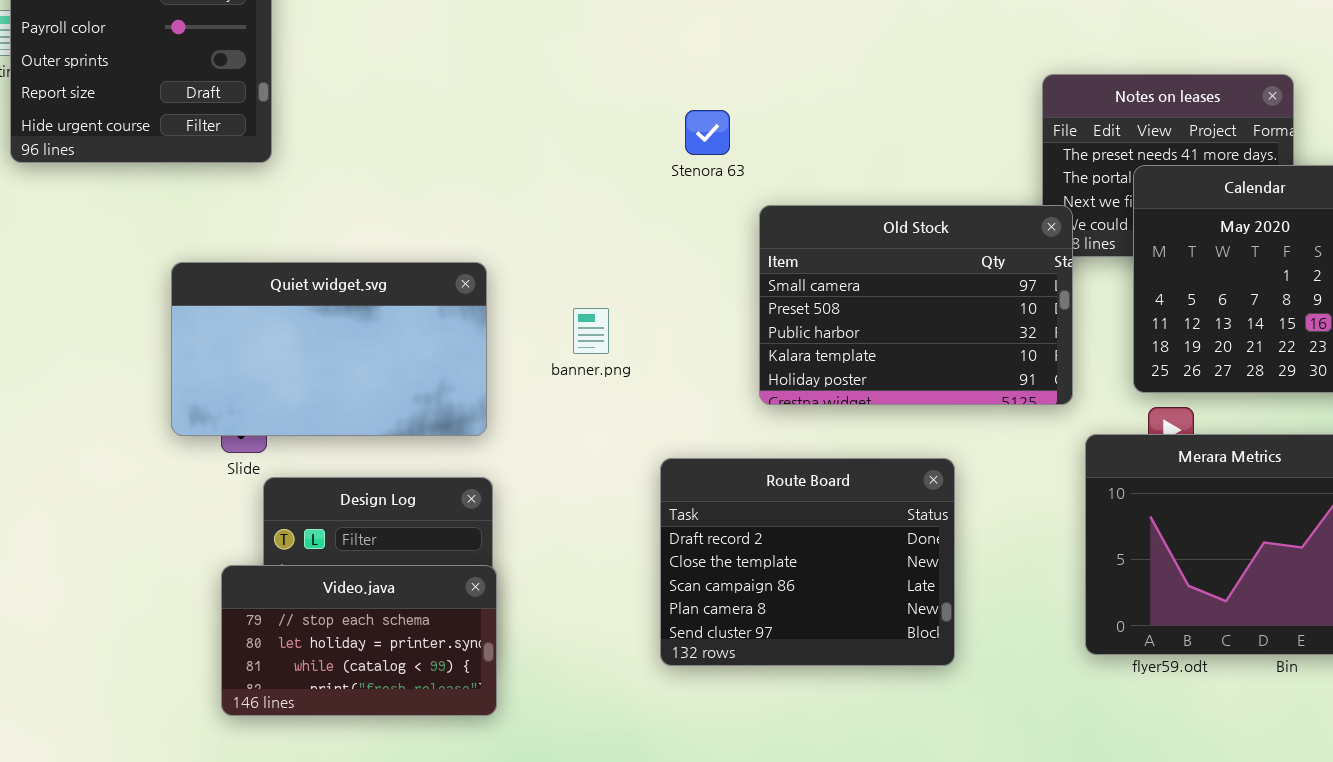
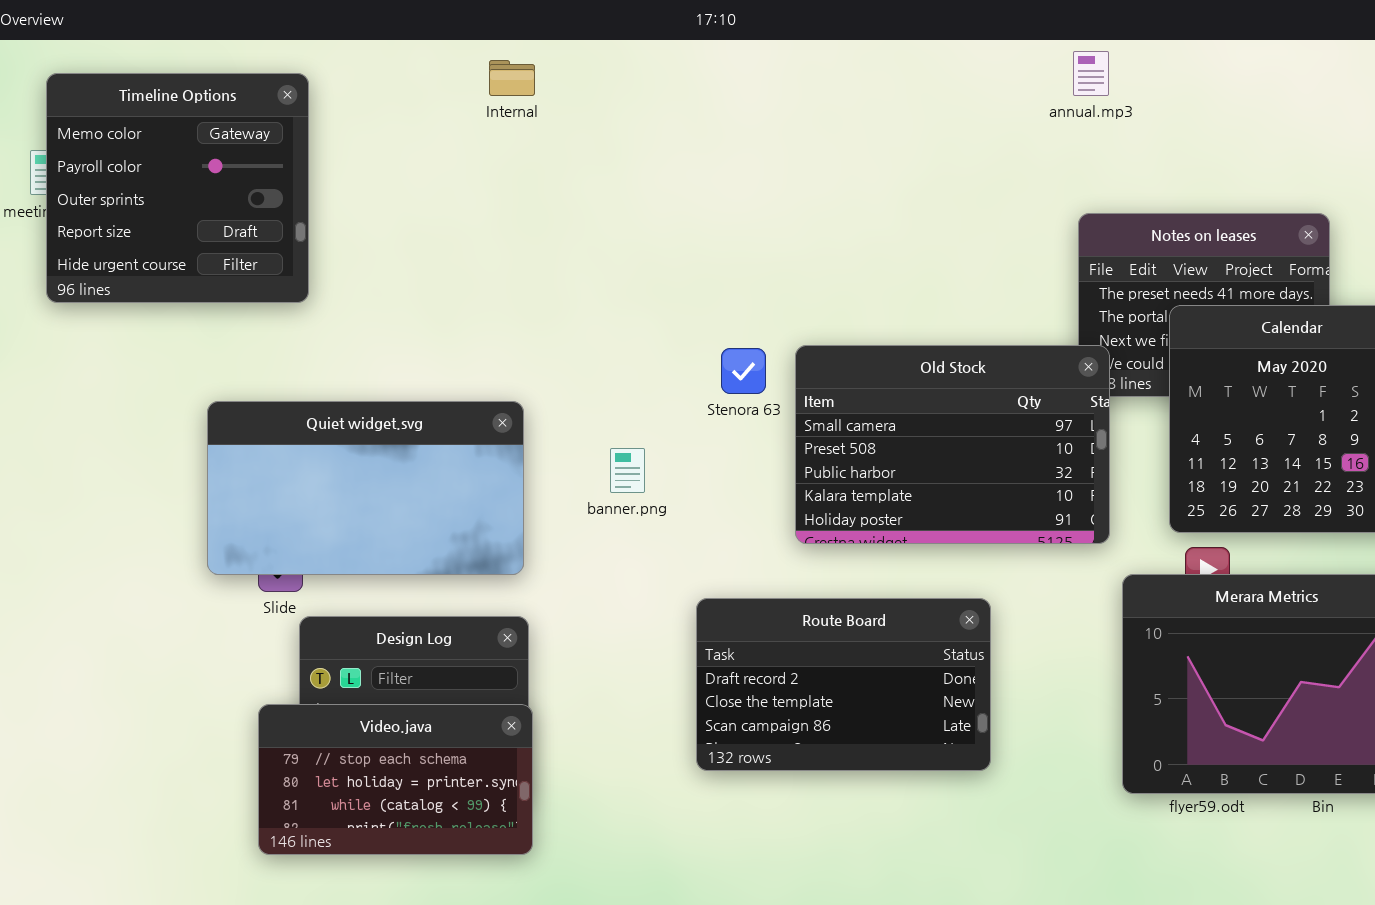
Stenora 63: [685,110,730,155] -> [721,348,766,394], moved
Route Board: [660,458,955,666] -> [696,598,991,771], resized

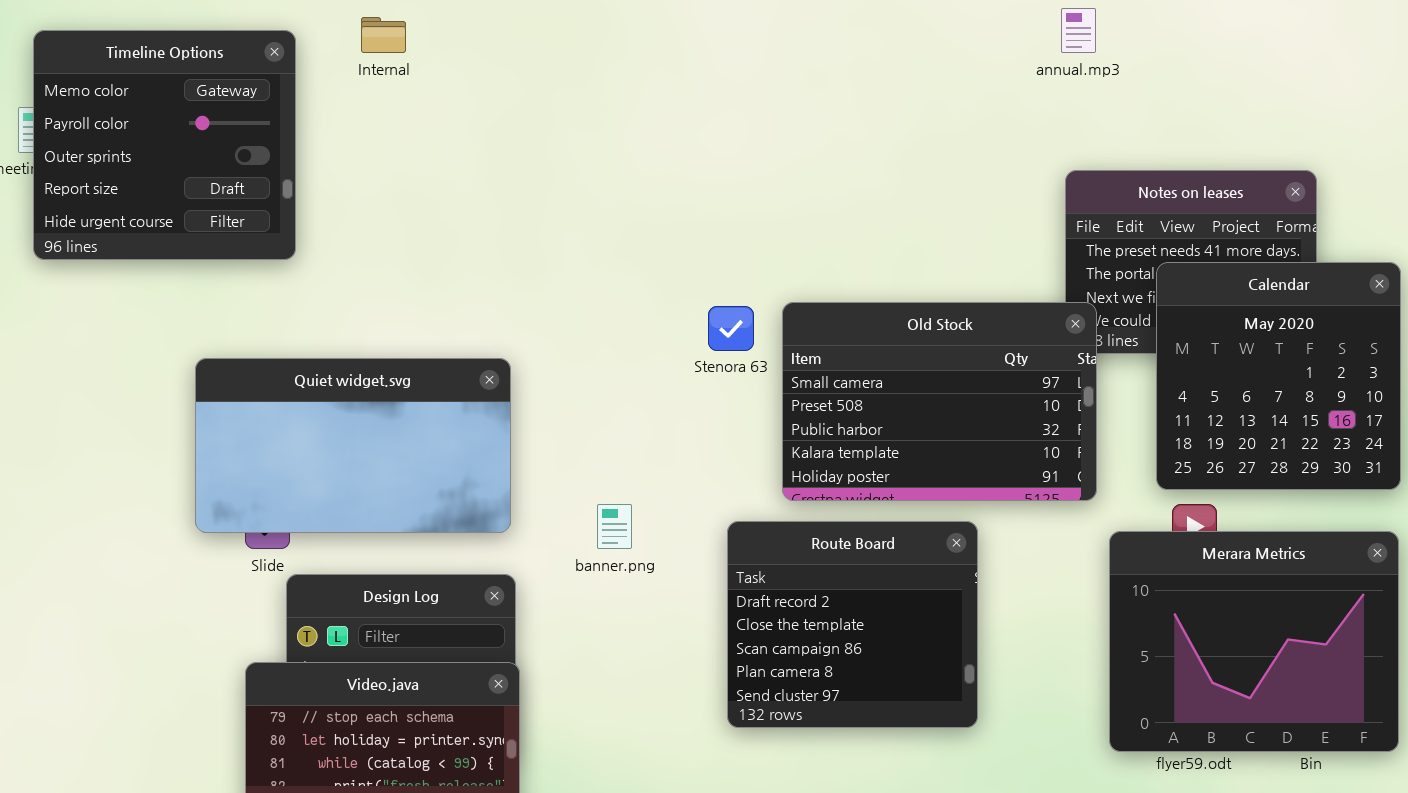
Internal: [489,60,535,96] -> [361,17,406,53], moved
banner.png: [610,448,645,493] -> [597,504,632,549], moved
Route Board: [696,598,991,771] -> [727,521,978,728], resized

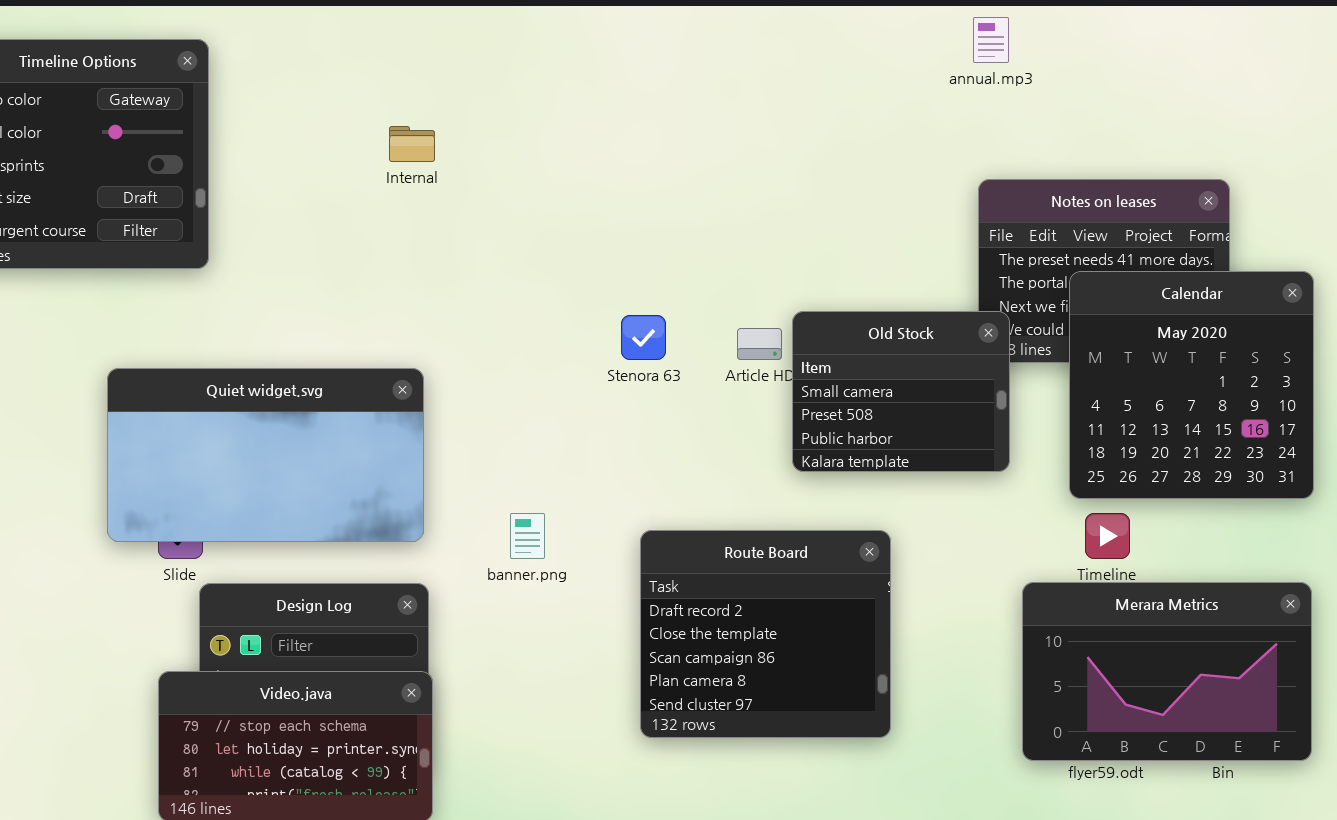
Internal: [361,17,406,53] -> [389,126,435,162], moved
Old Stock: [782,302,1097,501] -> [792,311,1010,472], resized
Merara Metrics: [1109,531,1399,752] -> [1022,582,1312,761], resized

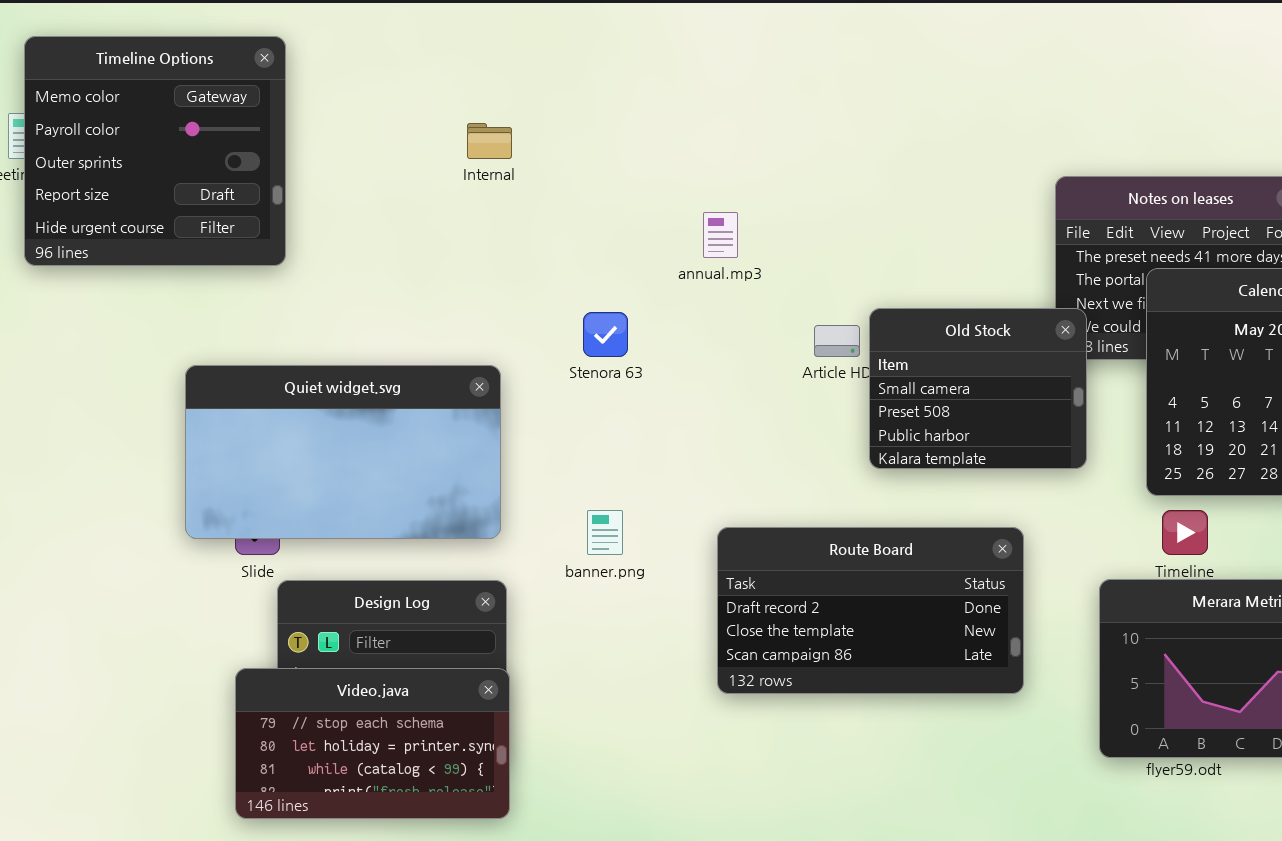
annual.mp3: [973,17,1009,63] -> [703,212,738,258], moved
Stenora 63: [621,315,666,360] -> [583,312,628,357], moved
Route Board: [640,530,891,738] -> [717,527,1024,694], resized

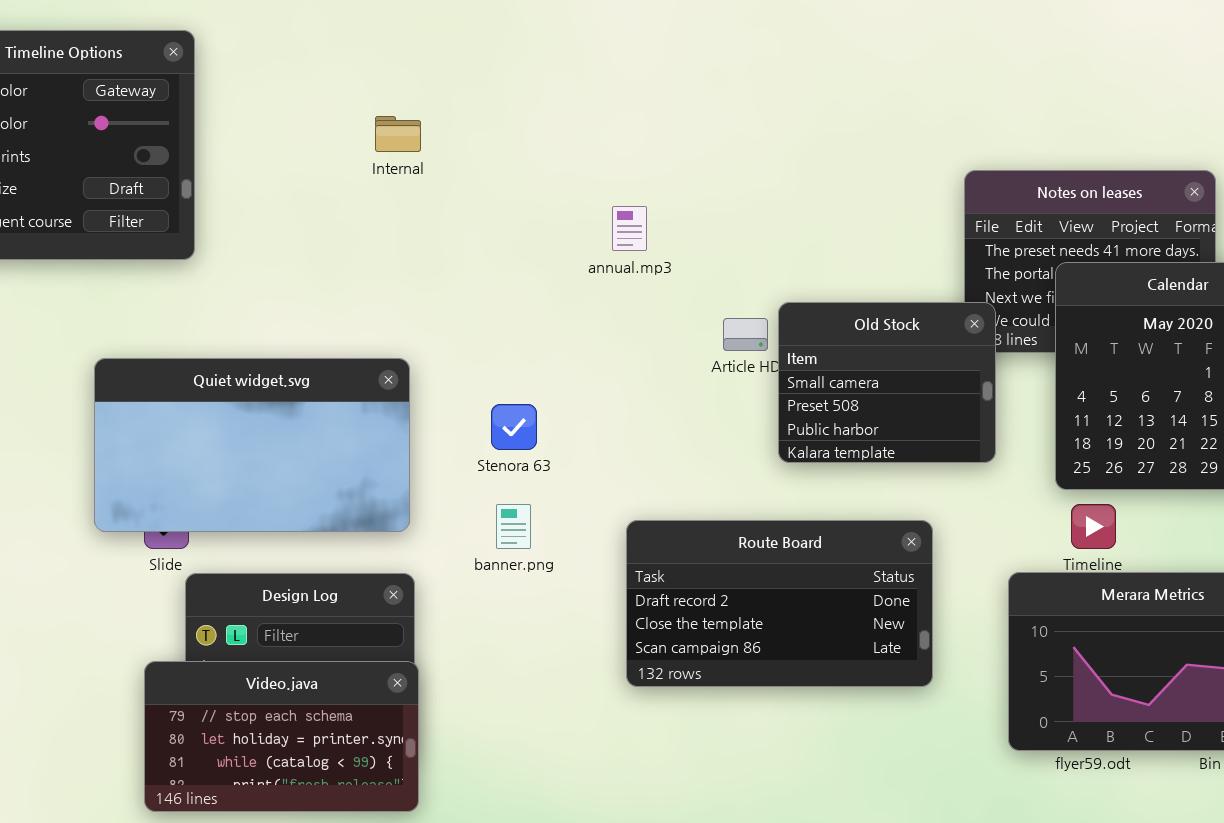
Stenora 63: [583,312,628,357] -> [491,404,537,450], moved

